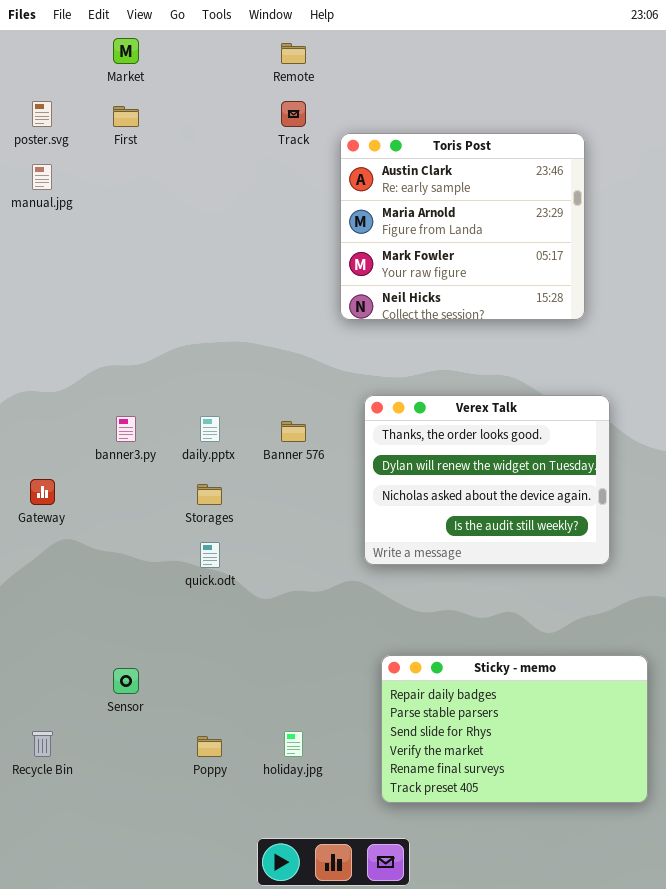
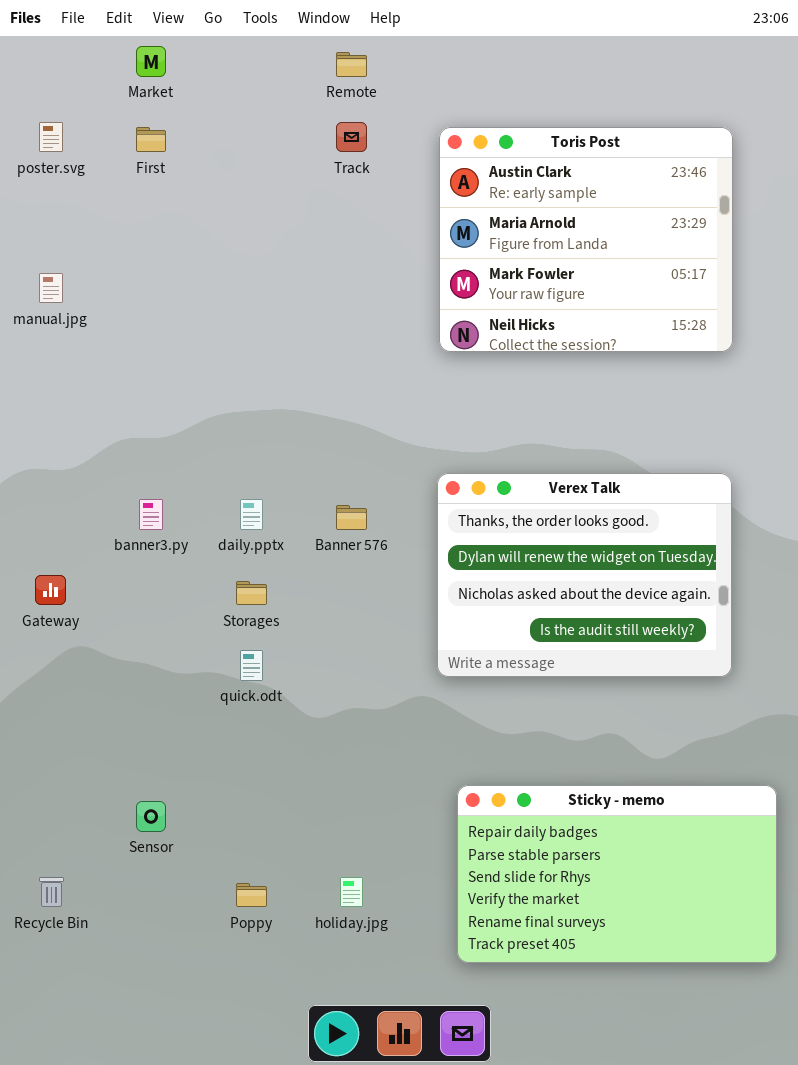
Toris Post: [340,133,585,320] -> [439,127,733,352], moved
manual.jpg: [32,164,52,190] -> [39,273,63,303], moved

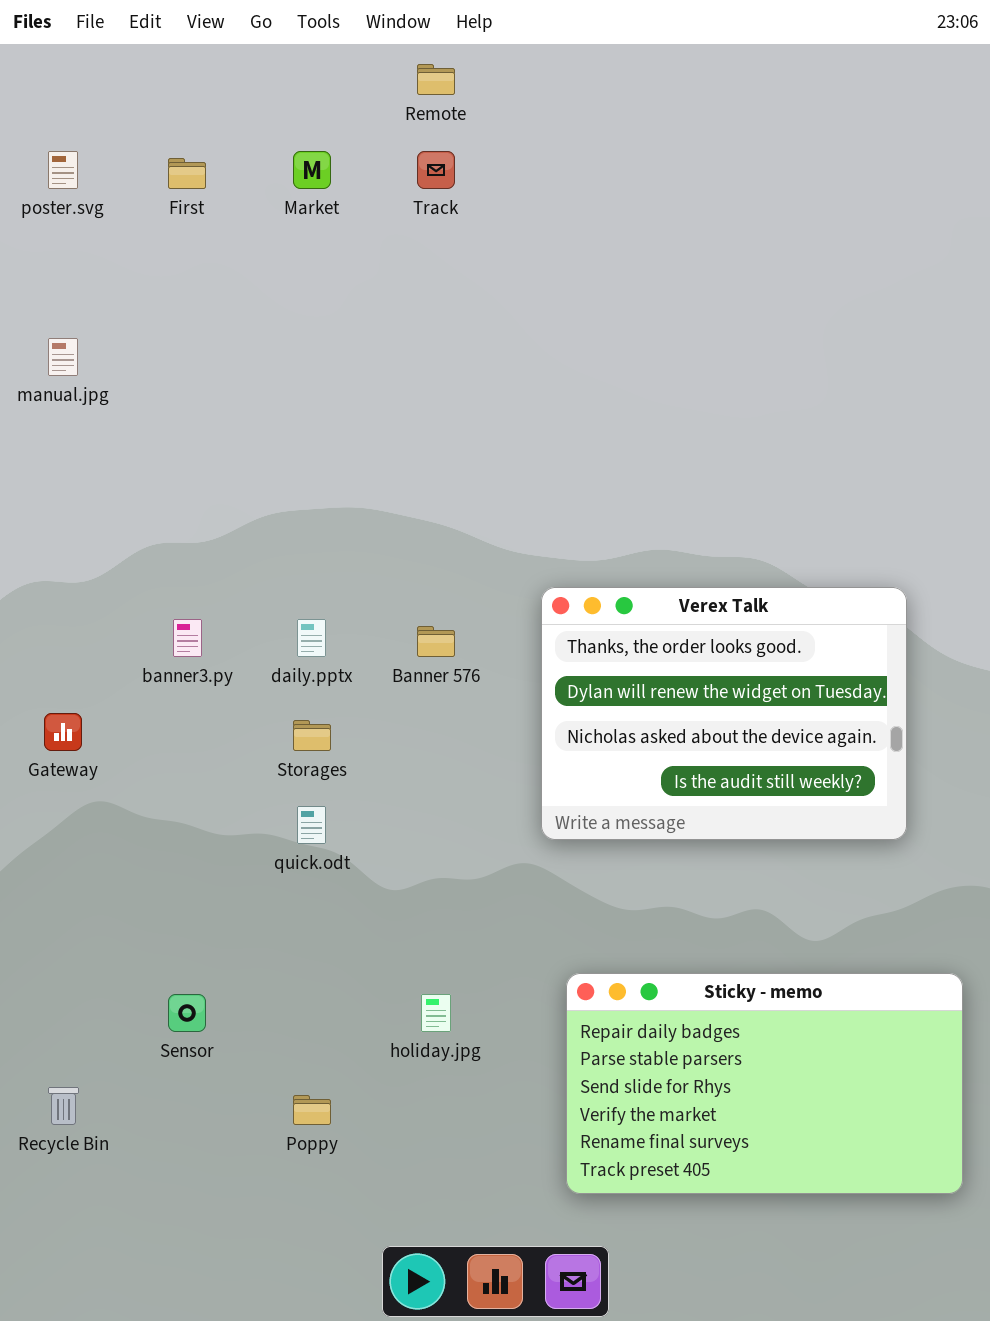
Market: [136,46,166,77] -> [293,151,331,189], moved
Toris Post: [439,127,733,352] -> none, closed
holiday.jpg: [340,877,363,907] -> [421,994,451,1032], moved

